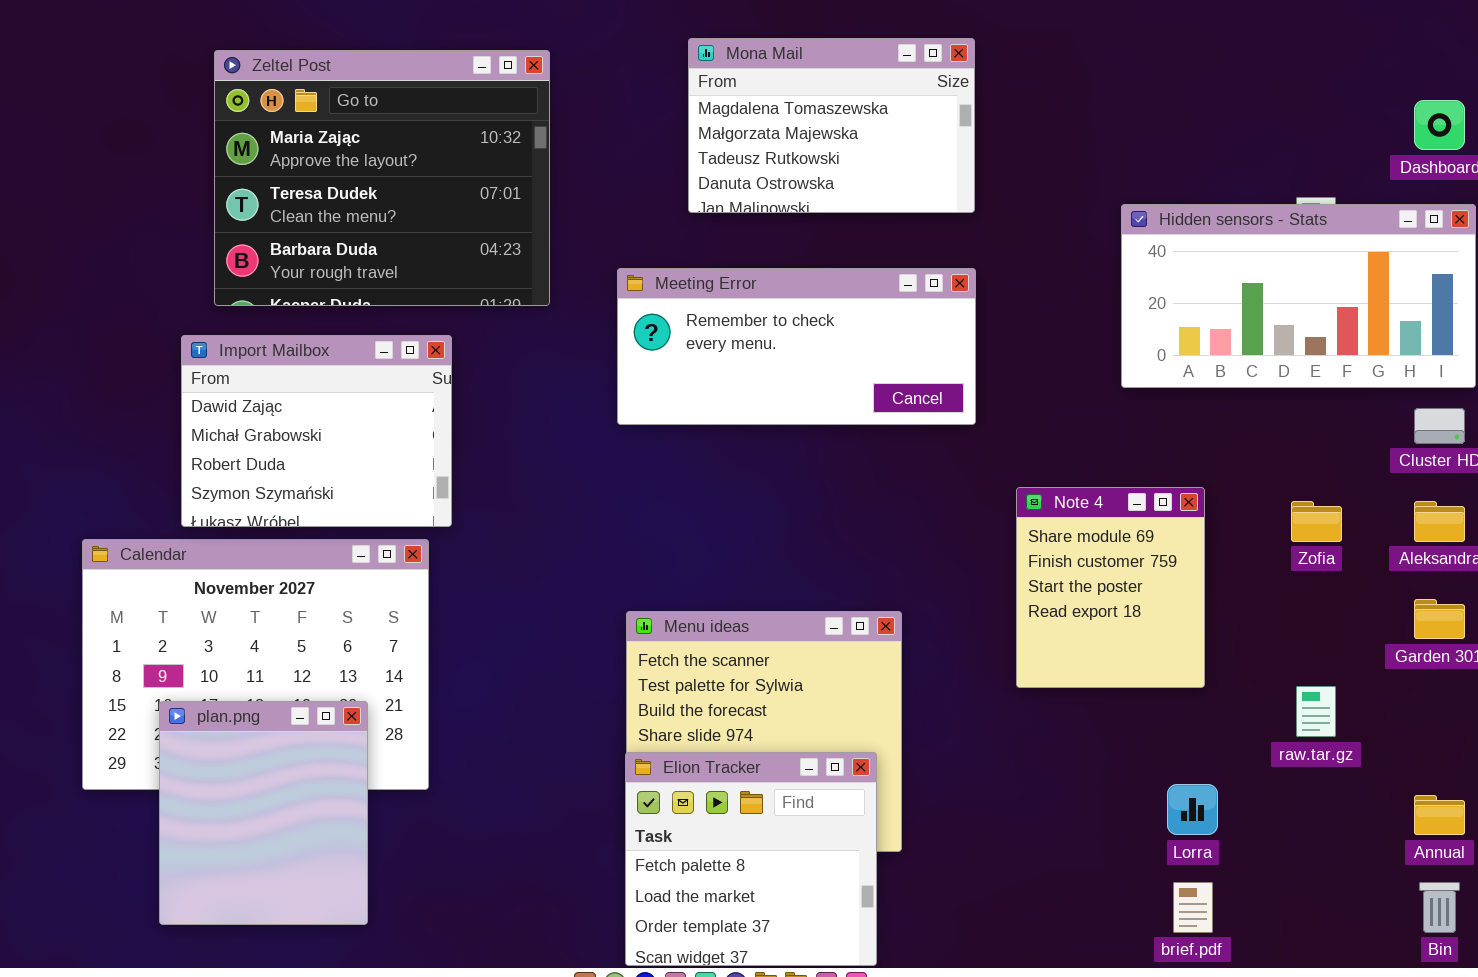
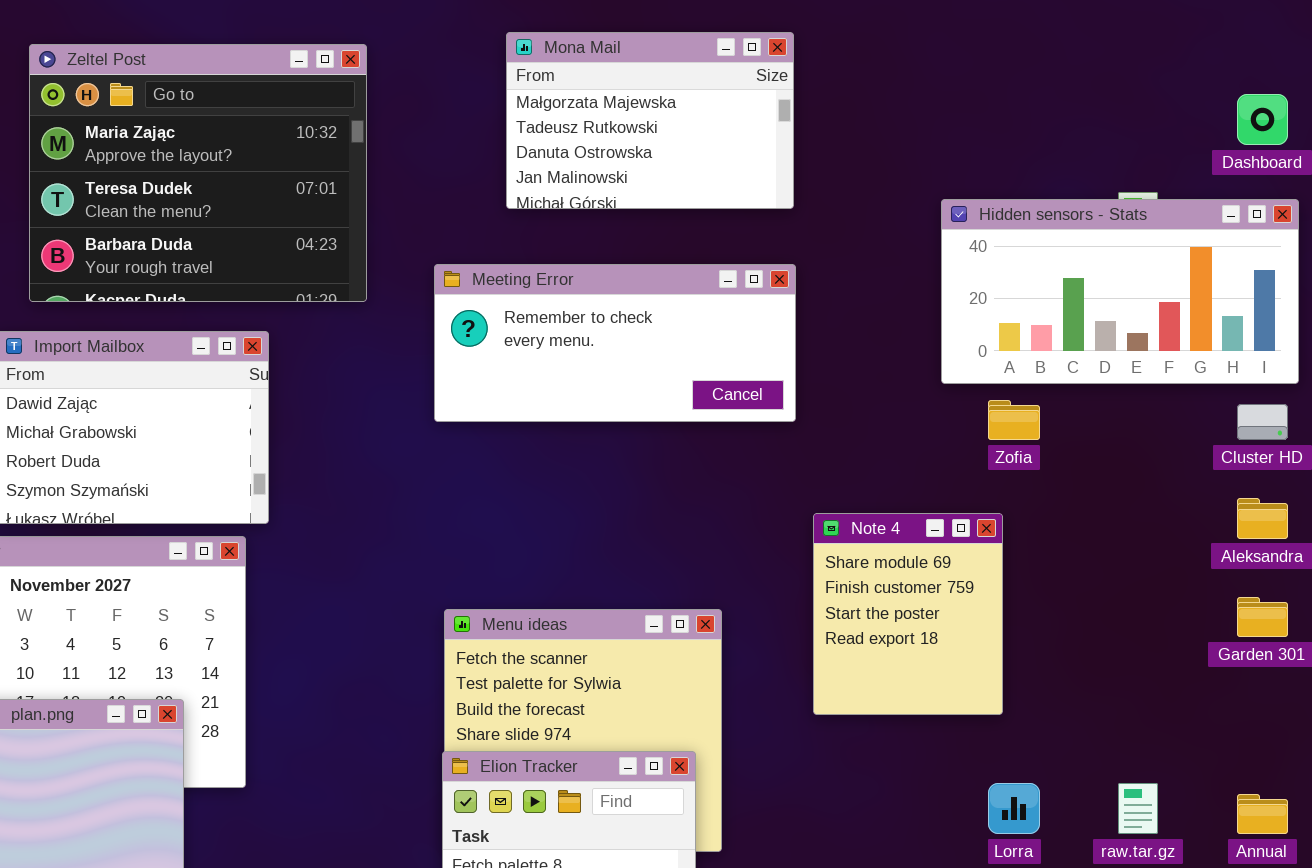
Mona Mail: [688,38,975,213] -> [506,32,794,209], scrolled down 1 row
Note 4: [1016,487,1205,688] -> [813,513,1003,715], moved
Zofia: [1291,501,1342,542] -> [988,400,1040,440], moved
raw.tar.gz: [1296,686,1336,737] -> [1118,783,1158,834], moved

